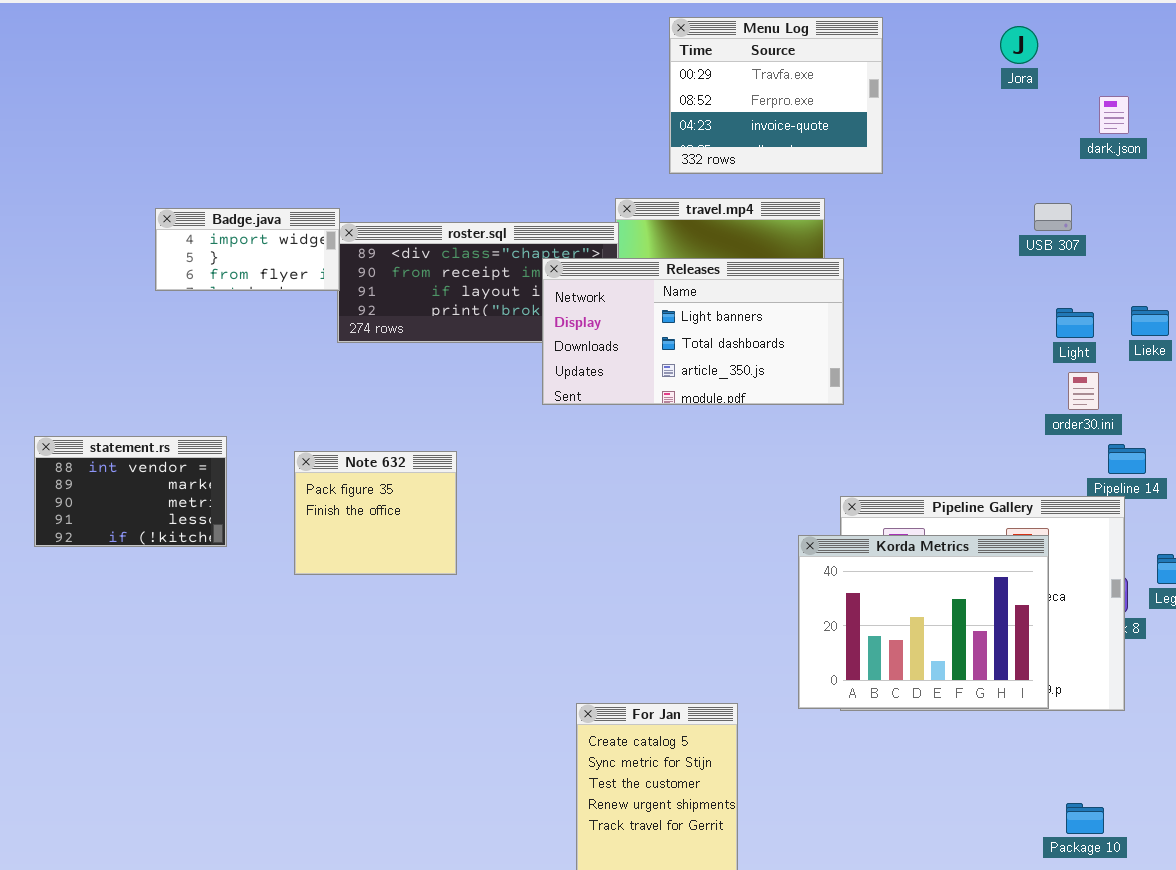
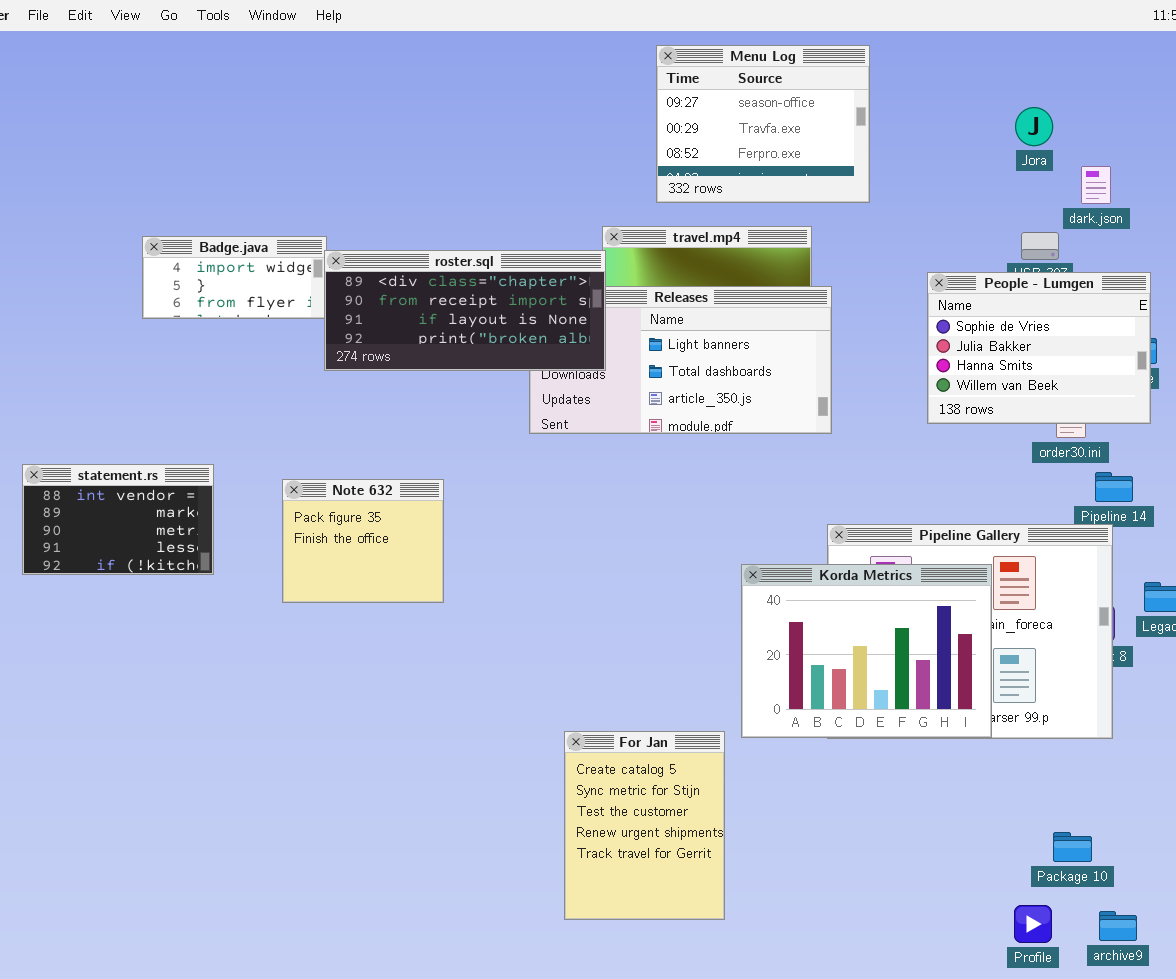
Menu Log: [669,17,883,174] -> [656,45,870,203], scrolled up 1 row
Jora: [1000,26,1038,64] -> [1015,107,1053,146], moved
dark.json: [1099,96,1129,134] -> [1081,166,1111,204], moved
roster.sql: [337,222,619,343] -> [324,250,606,371], raised
People - Lumgen: none -> [927,272,1151,424], opened
Korda Metrics: [798,535,1049,709] -> [741,564,992,738], moved

